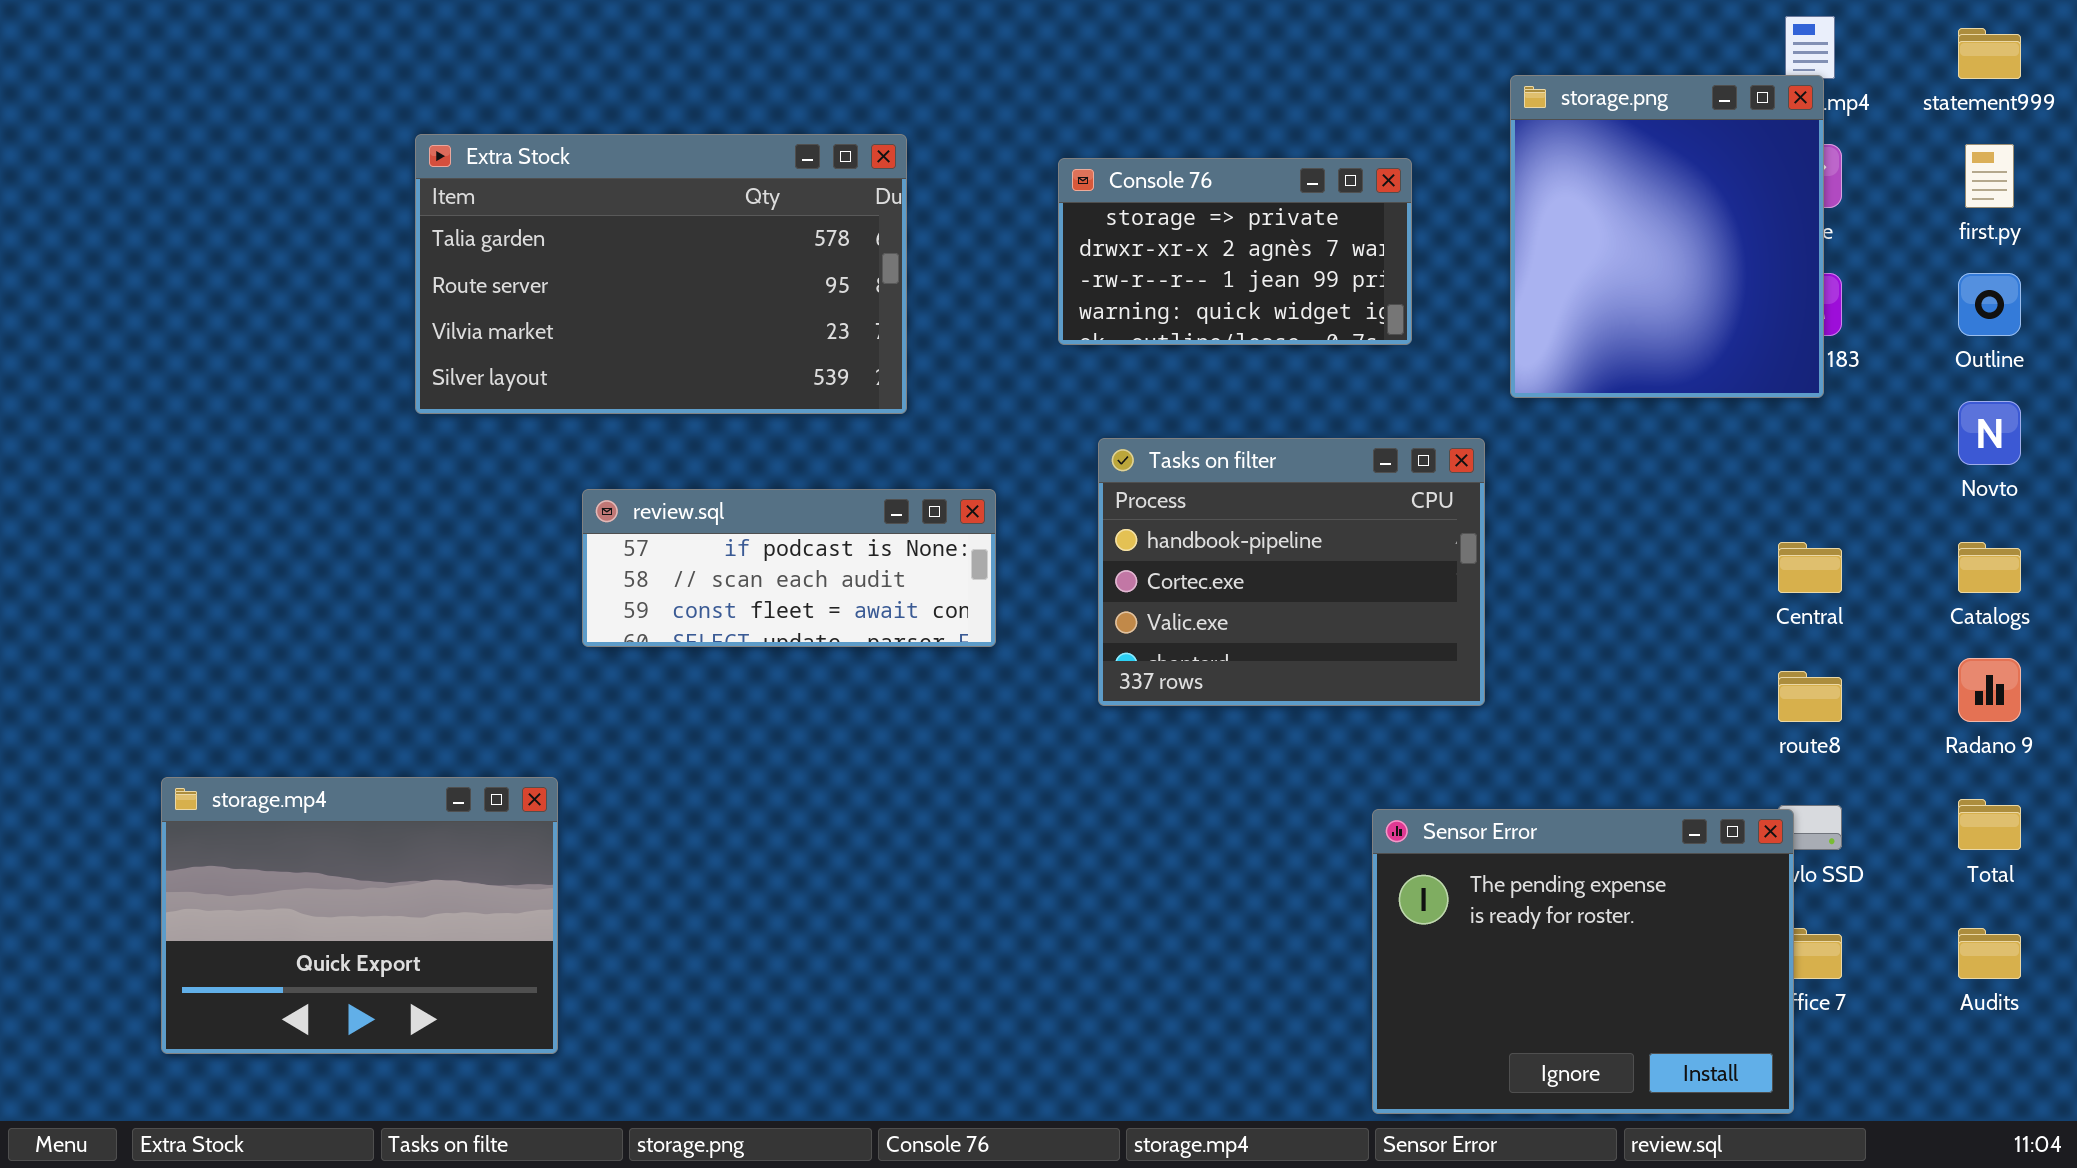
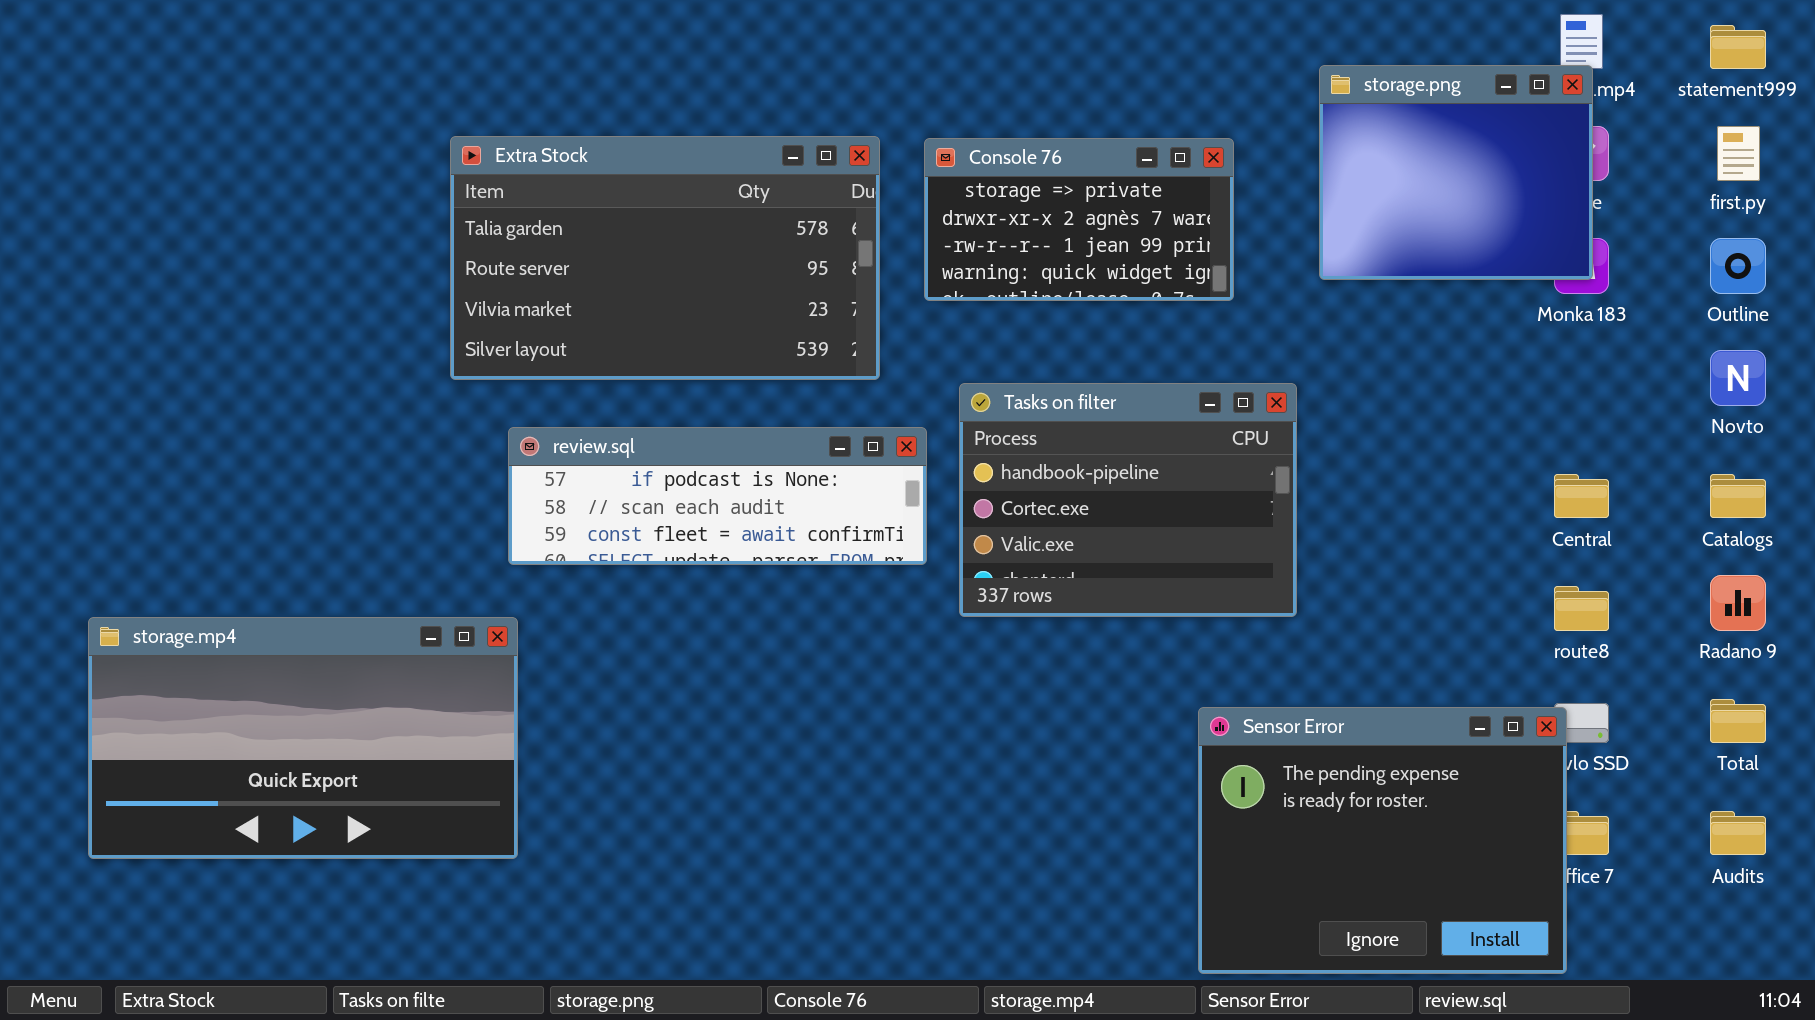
storage.png: [1510,75,1824,398] -> [1319,65,1593,280], resized
Extra Stock: [415,134,907,414] -> [450,136,880,380], moved
review.sql: [582,489,996,647] -> [508,427,927,565], resized
storage.mp4: [161,777,558,1054] -> [88,617,518,859], moved, resized

